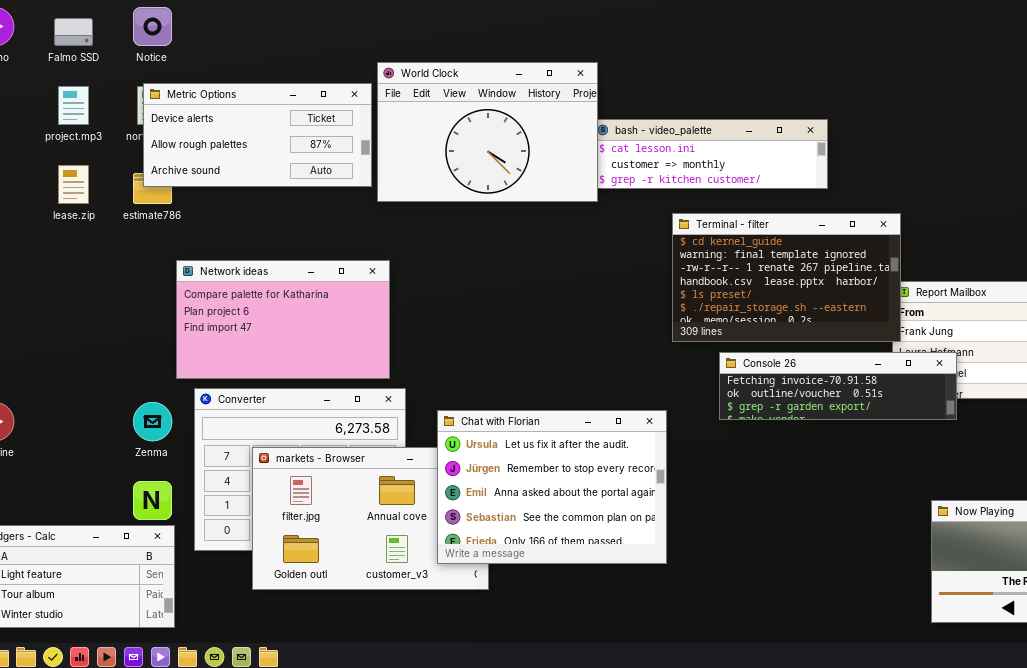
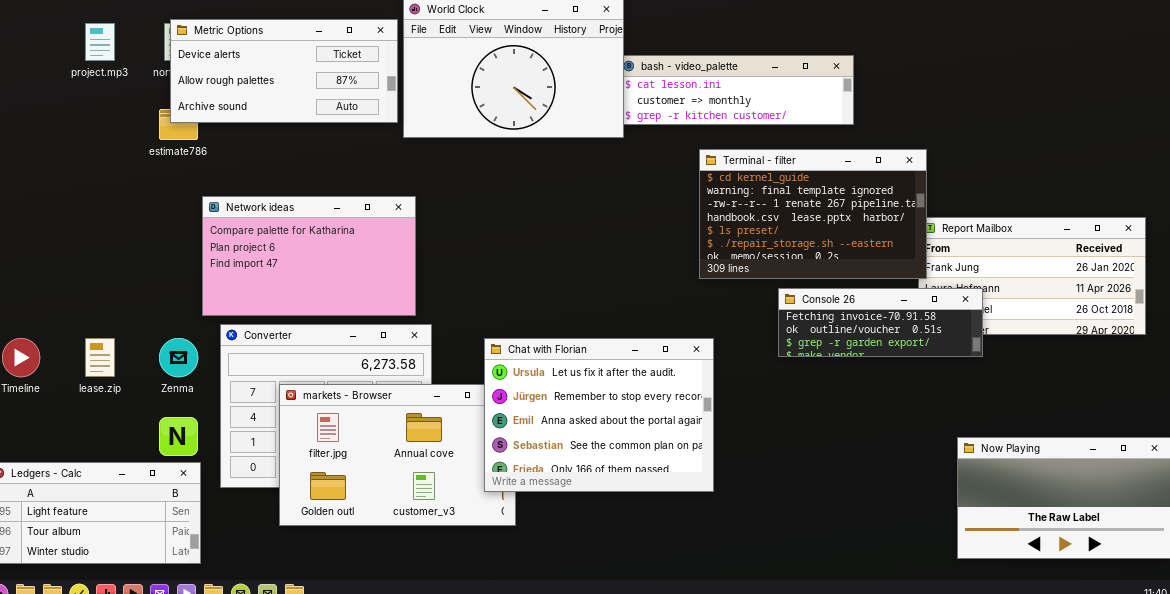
lease.zip: [58,165,89,204] -> [85,338,115,377], moved
Console 26: [719,352,957,420] -> [778,288,983,357], resized
Chat with Florian: [437,410,667,564] -> [484,338,714,492], moved

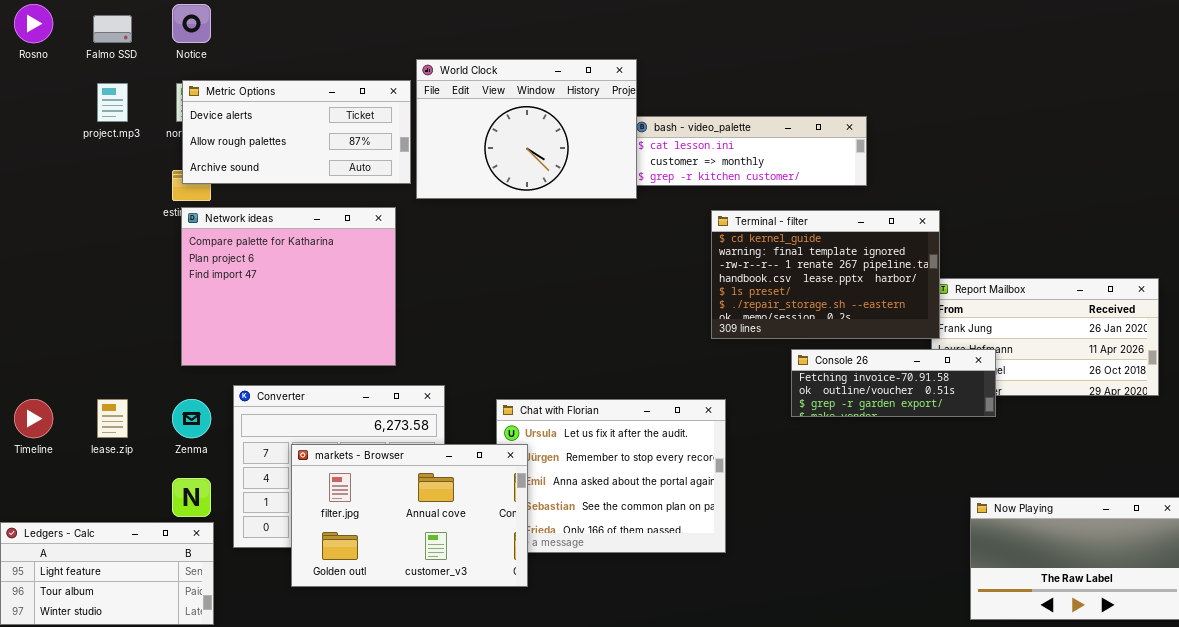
Network ideas: [202,196,416,316] -> [181,207,396,366], moved, resized
markets - Browser: [279,384,516,526] -> [291,444,528,587], raised

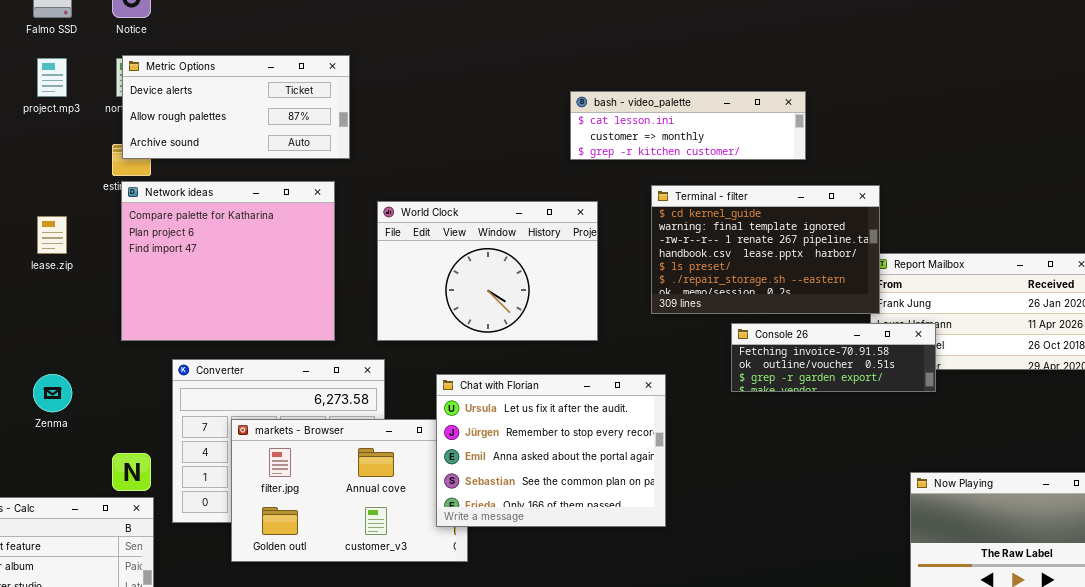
World Clock: [416,59,637,199] -> [377,201,598,341], moved
lease.zip: [97,399,128,438] -> [37,216,67,254], moved
Zenma: [172,399,211,438] -> [33,374,72,412], moved
Chat with Florian: [496,399,726,553] -> [436,374,666,527], raised

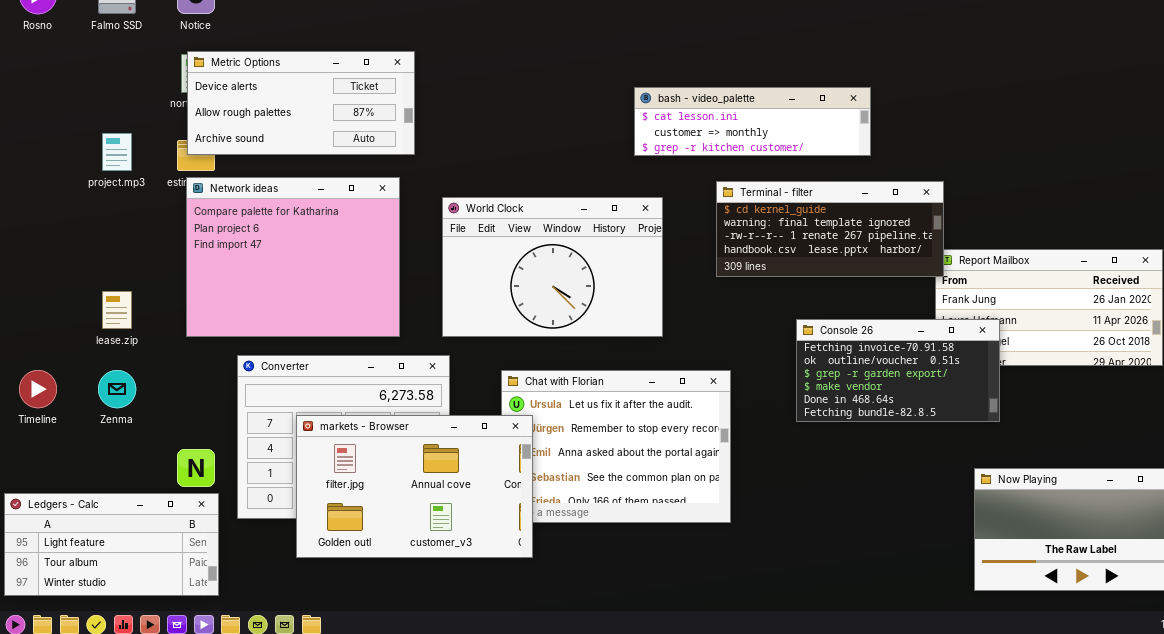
project.mp3: [37,58,67,97] -> [102,133,132,171], moved
Terminal - filter: [651,185,880,314] -> [716,181,944,277], resized
lease.zip: [37,216,67,254] -> [102,291,132,329], moved
Console 26: [731,323,936,392] -> [796,319,1000,422], resized
markets - Browser: [231,419,468,562] -> [296,415,533,558], raised

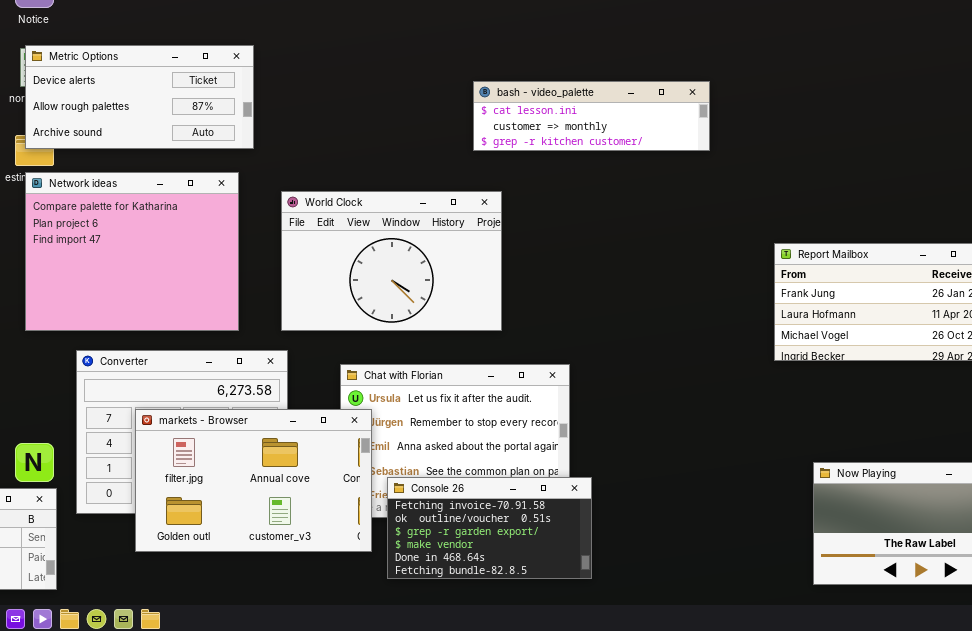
Terminal - filter: [716,181,944,277] -> none, closed
Console 26: [796,319,1000,422] -> [387,477,592,579], moved

